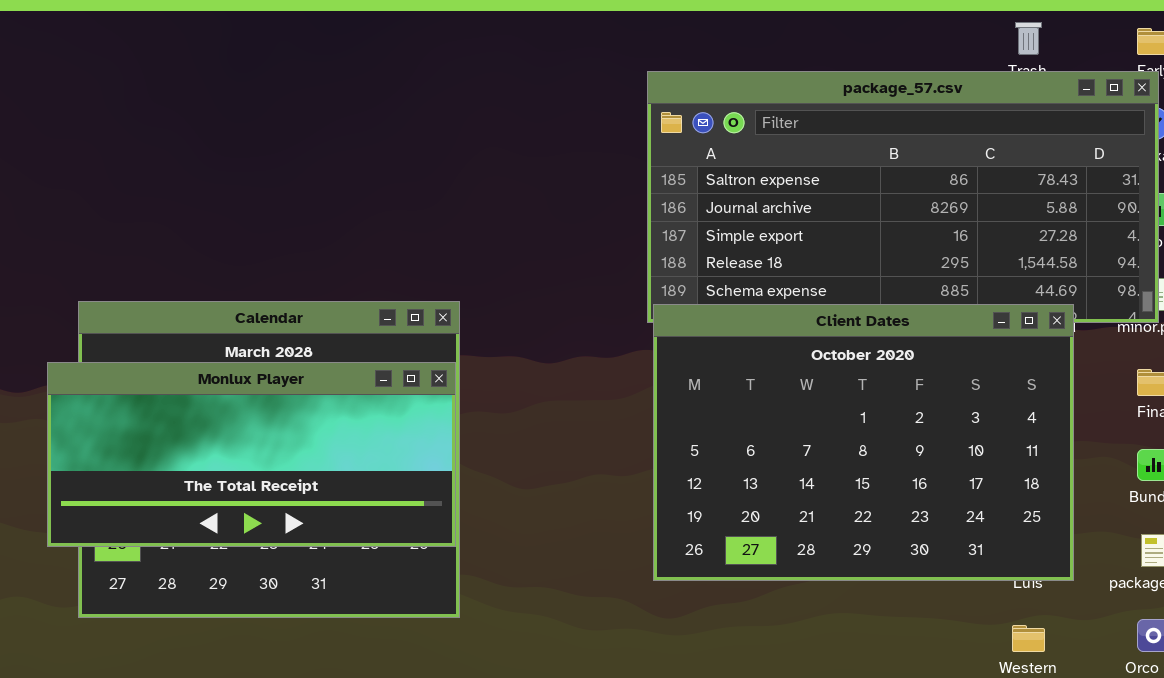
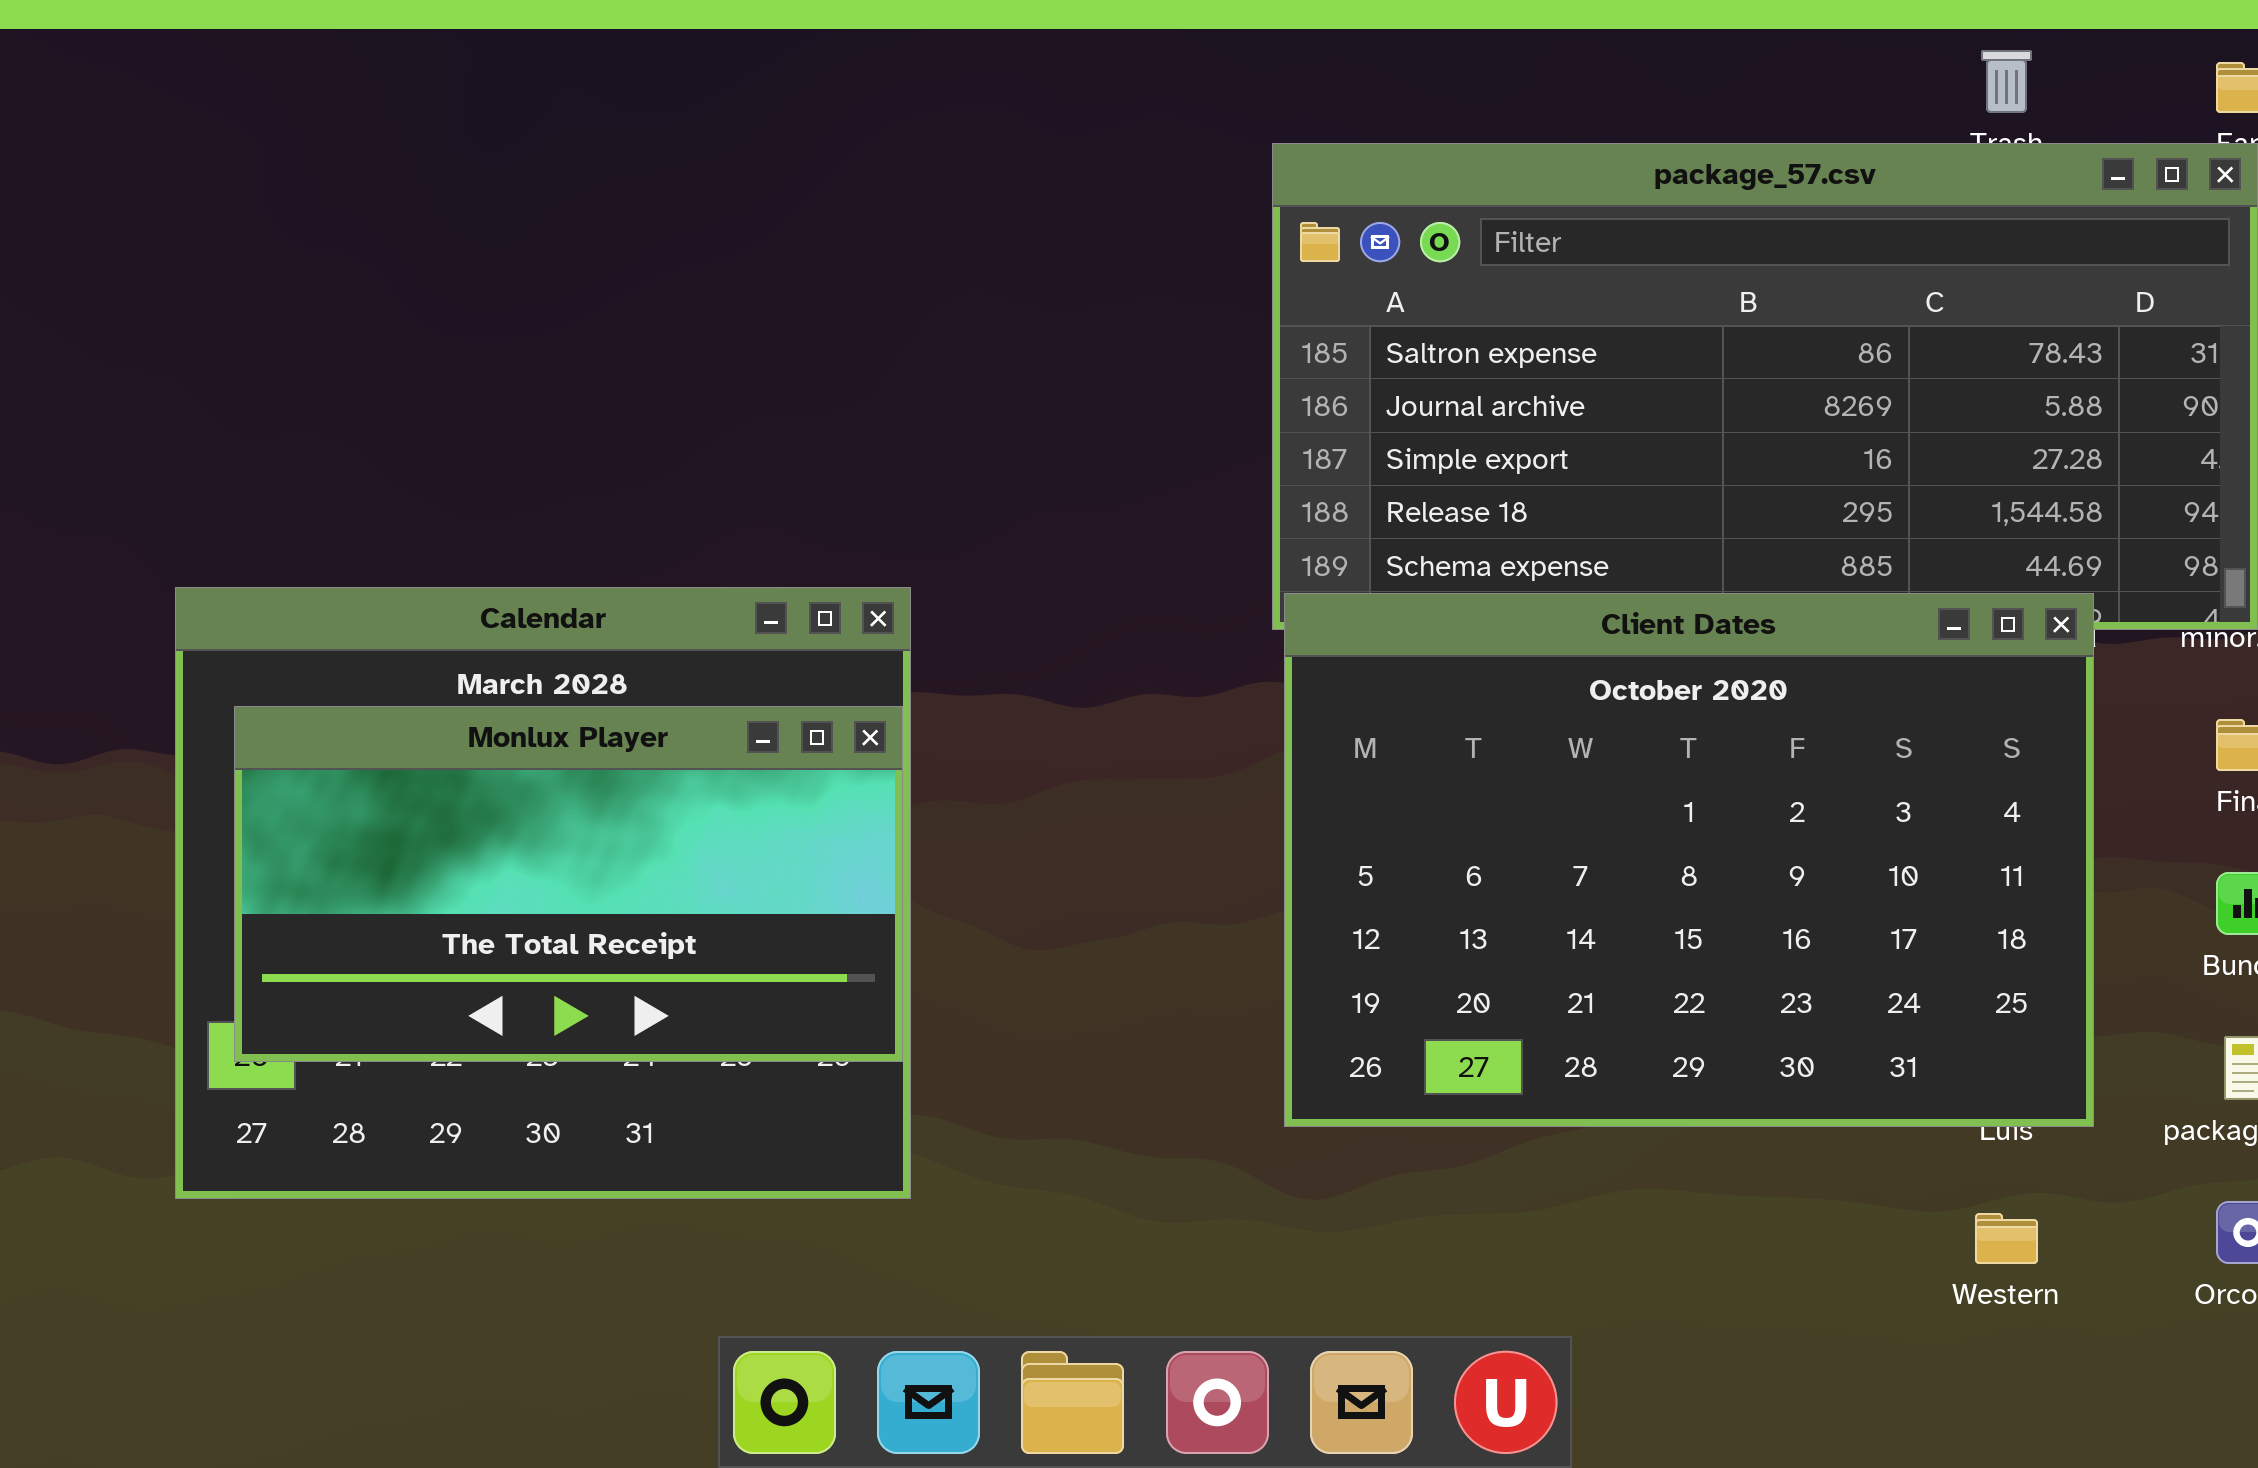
Monlux Player: [47,362,456,547] -> [234,706,903,1062], resized

